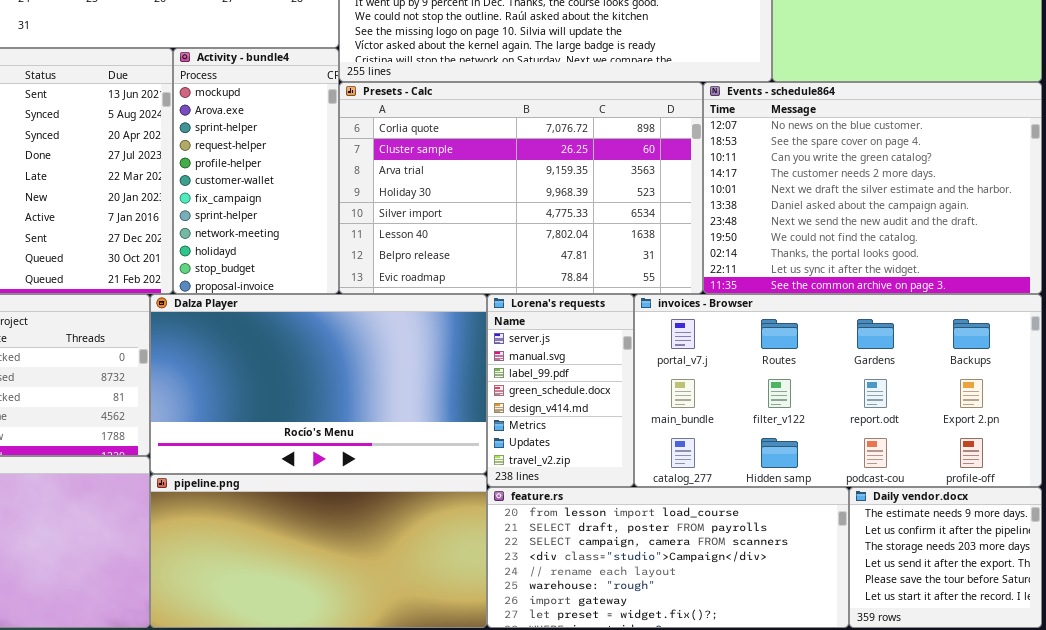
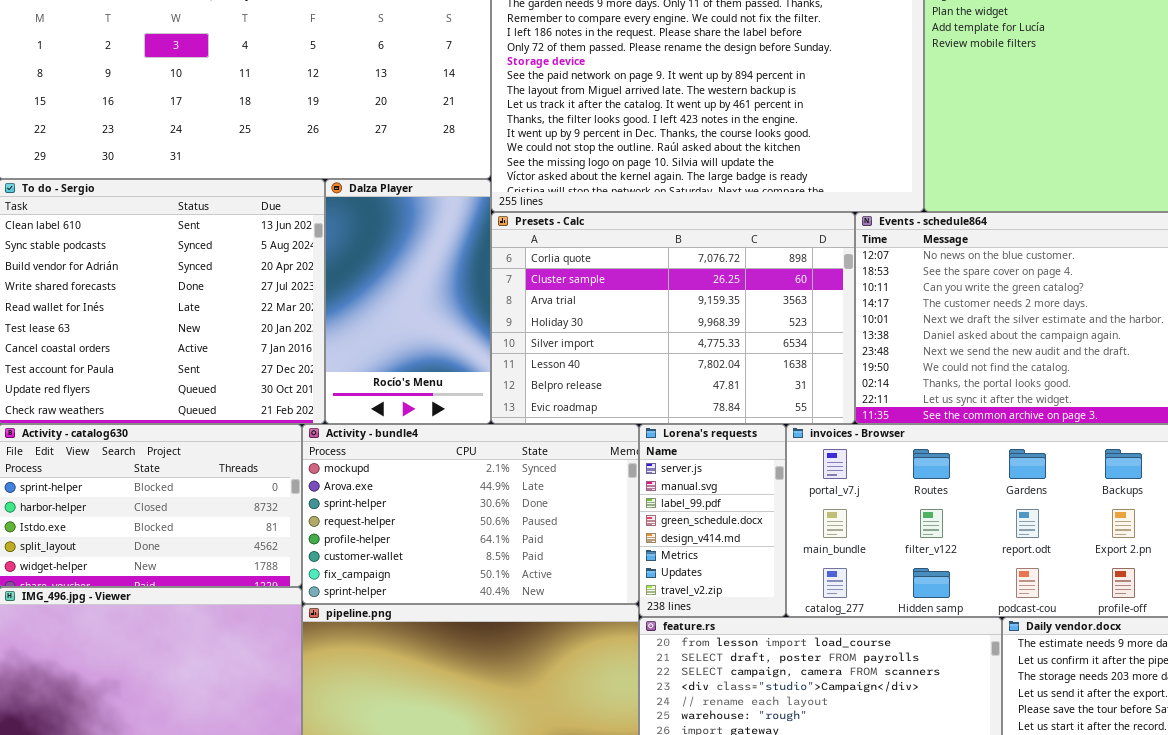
Activity - bundle4: [173,48,339,294] -> [302,424,639,604], moved, resized
Dalza Player: [150,294,487,474] -> [325,179,491,424], moved, resized

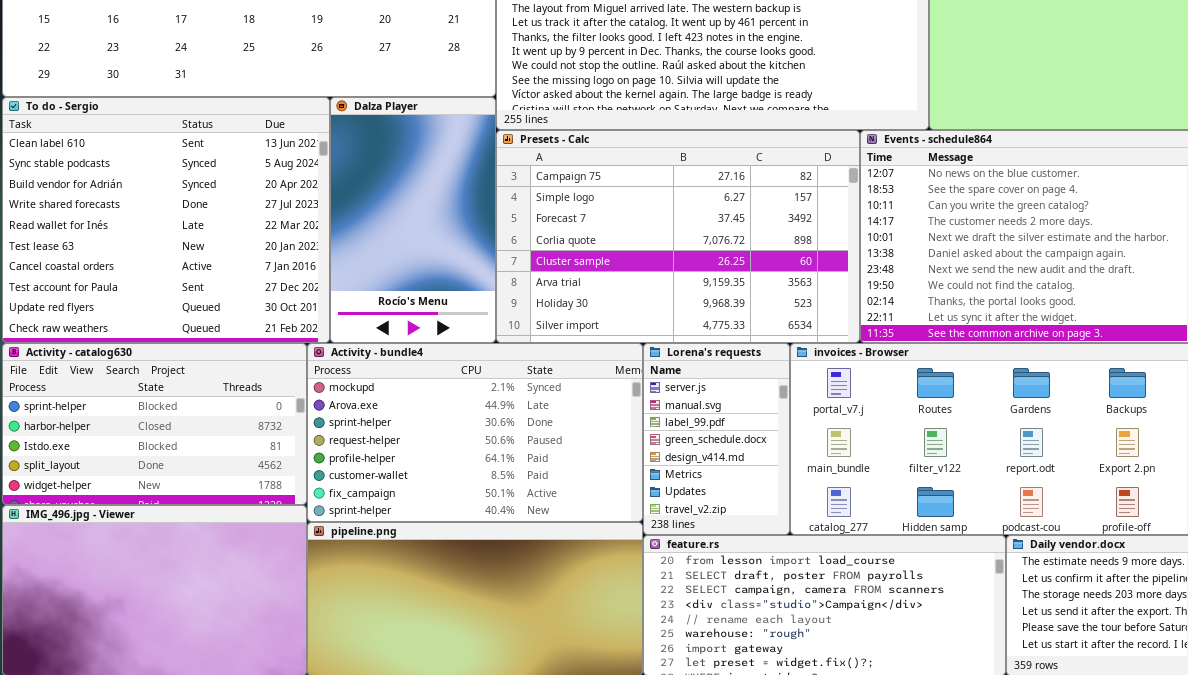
Presets - Calc: [491,212,855,424] -> [496,130,860,343], scrolled up 3 rows

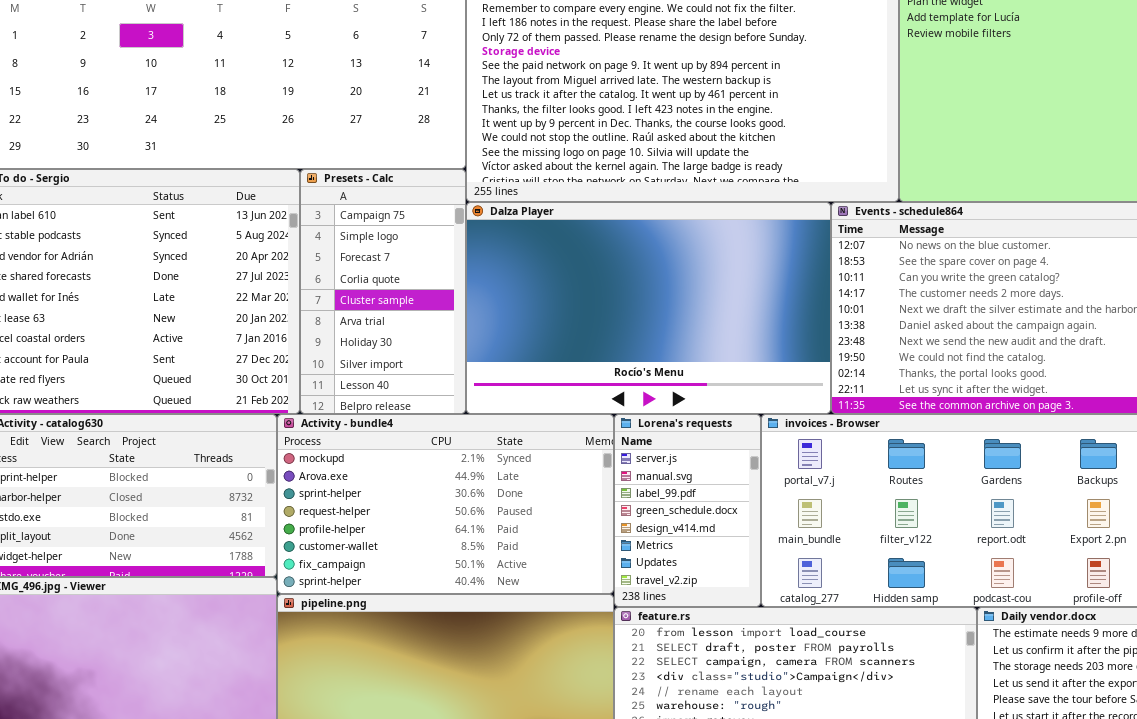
Dalza Player: [330,97,496,343] -> [466,202,831,414], moved, resized
Presets - Calc: [496,130,860,343] -> [300,169,466,414], moved, resized

